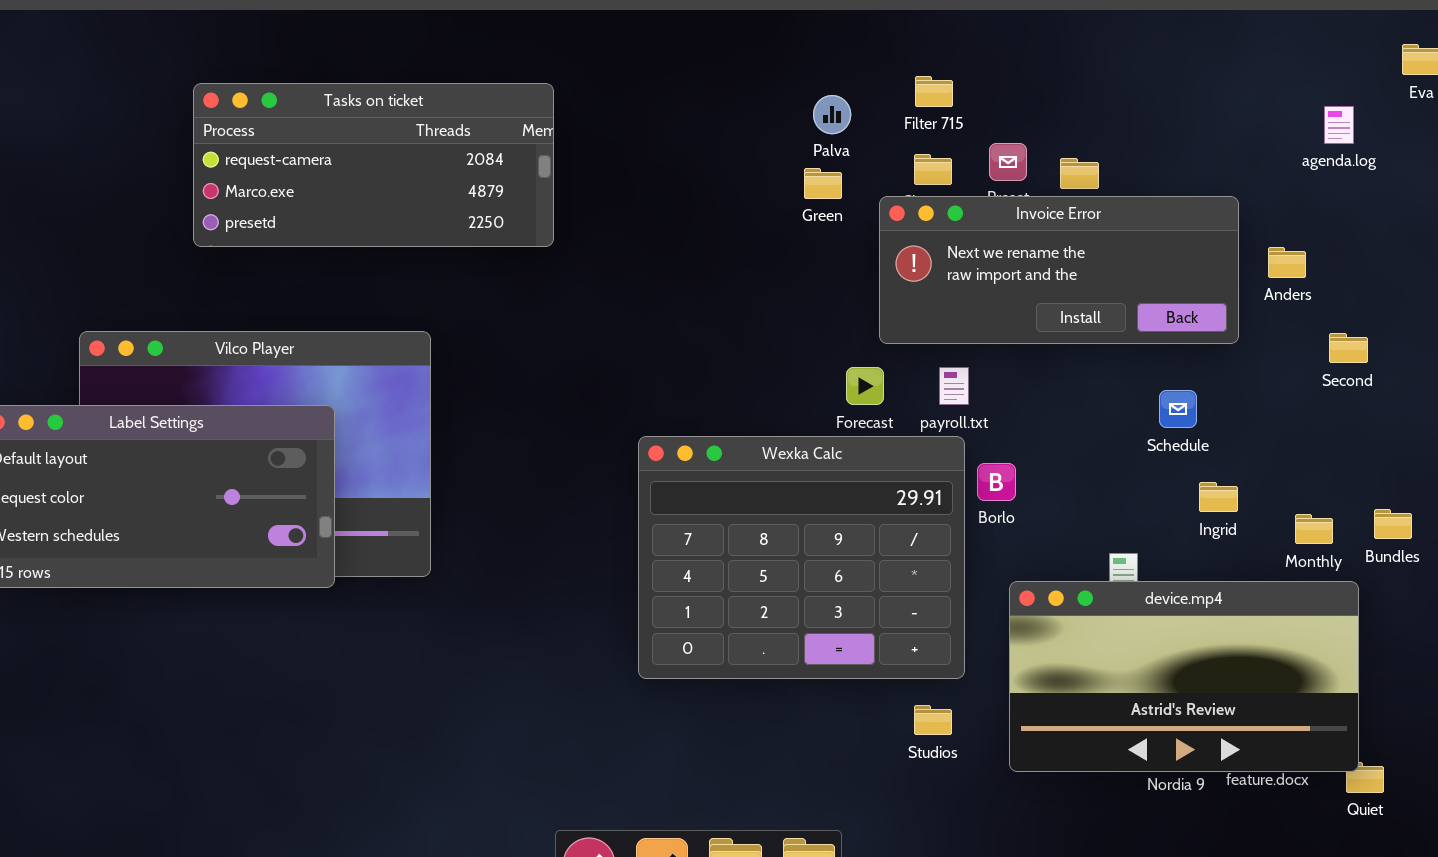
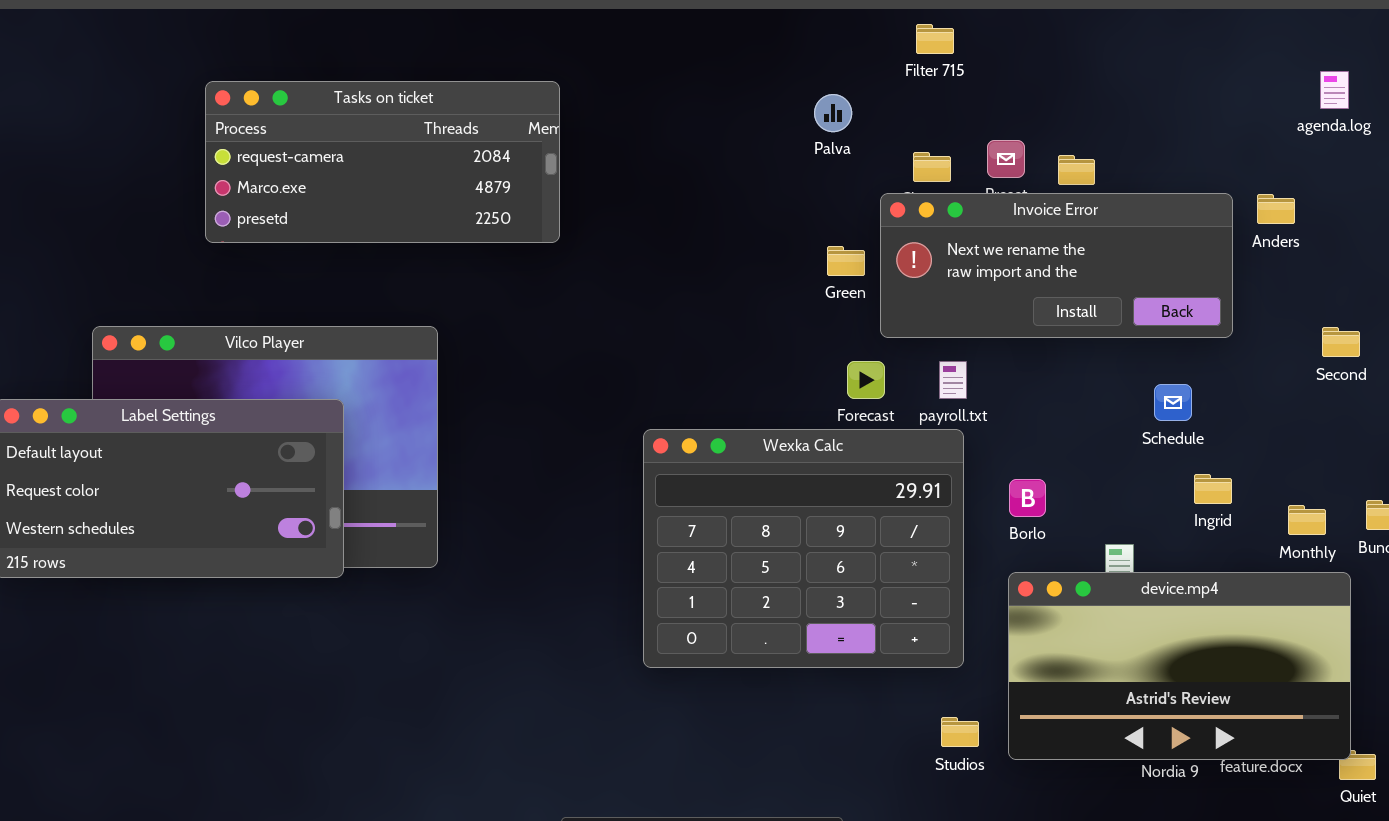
Filter 715: [915,76,953,107] -> [916,24,954,54], moved
agenda.log: [1324,106,1354,144] -> [1320,71,1349,109], moved
Green: [804,168,842,199] -> [827,246,865,276], moved
Anders: [1268,247,1306,278] -> [1257,194,1295,224], moved
Borlo: [977,463,1016,501] -> [1009,479,1046,517], moved
Studios: [914,705,952,735] -> [941,717,979,747], moved

